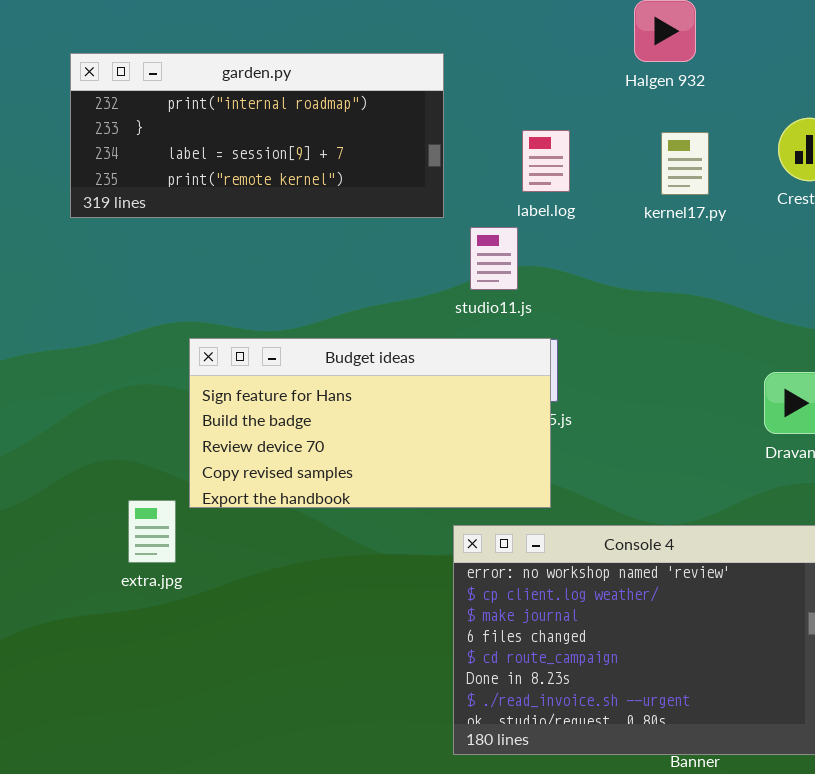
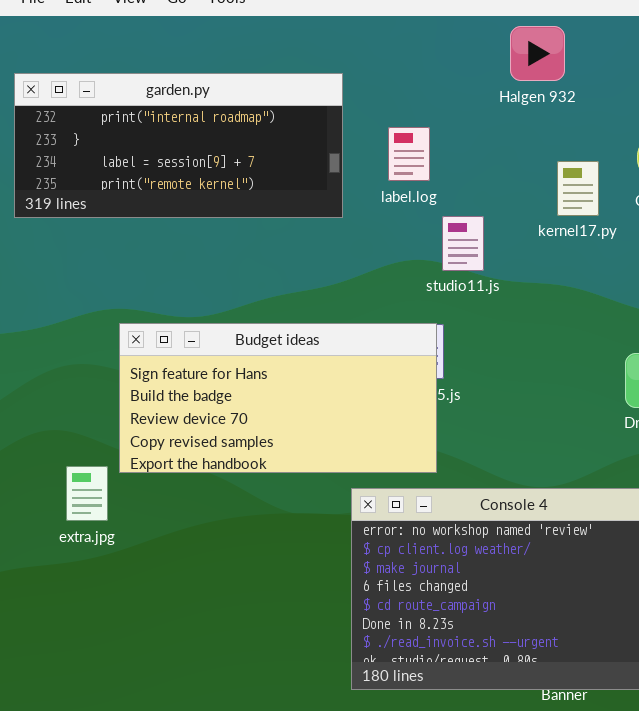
label.log: [522,130,570,192] -> [388,127,430,181], moved
kernel17.py: [661,132,709,195] -> [557,161,599,216], moved
studio11.js: [470,227,518,290] -> [442,216,484,271], moved

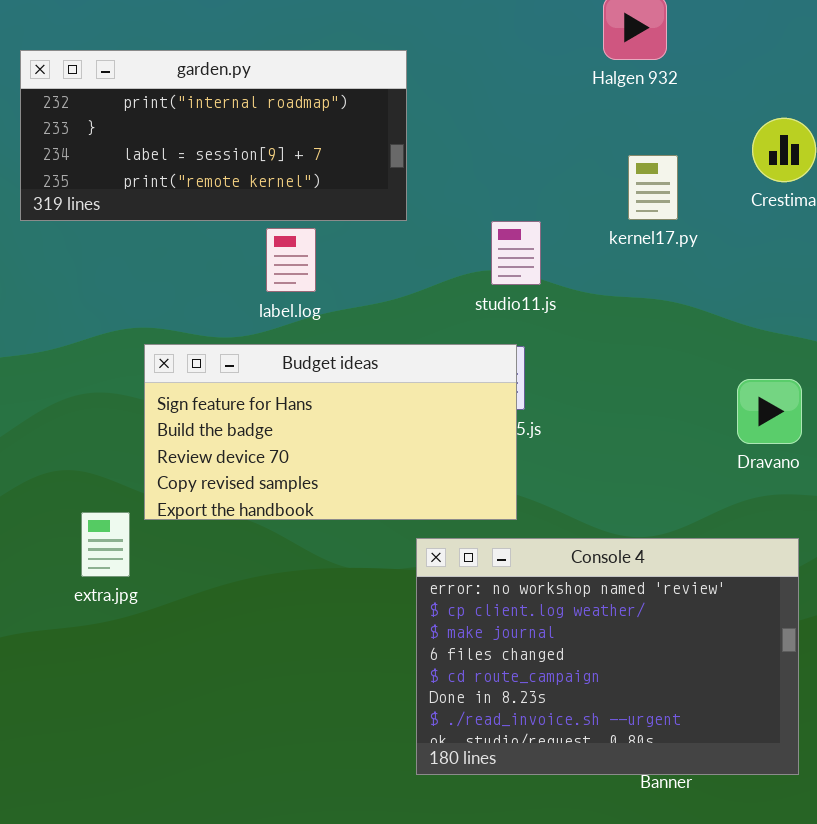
label.log: [388,127,430,181] -> [266,228,316,292], moved
kernel17.py: [557,161,599,216] -> [628,155,678,220], moved
studio11.js: [442,216,484,271] -> [491,221,541,285], moved

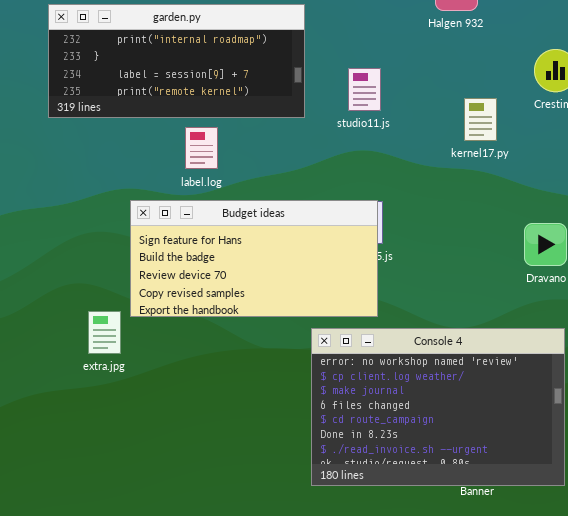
kernel17.py: [628,155,678,220] -> [464,98,497,141], moved
studio11.js: [491,221,541,285] -> [348,68,381,111], moved
label.log: [266,228,316,292] -> [185,127,218,169], moved

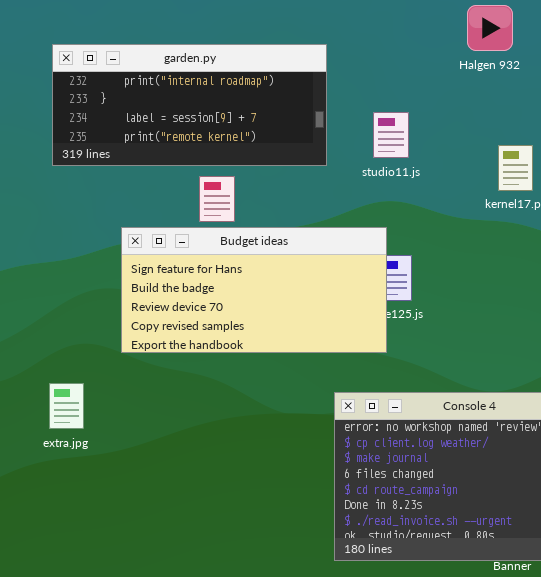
Budget ideas: [130,200,378,317] -> [121,227,387,353], moved
extra.jpg: [88,311,121,354] -> [49,383,84,429], moved

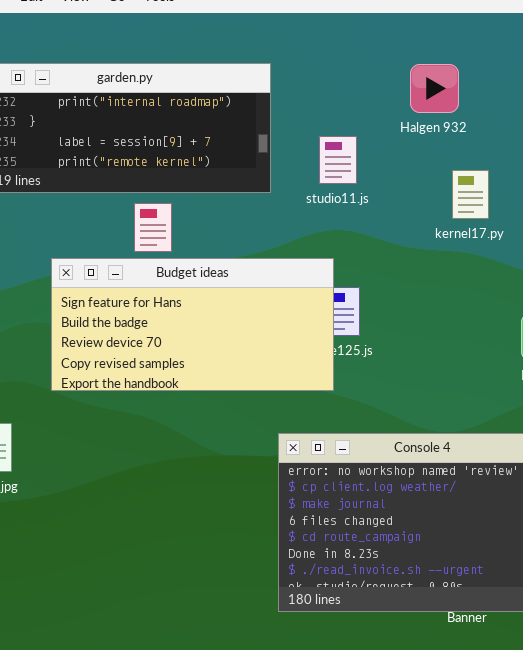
Halgen 932: [467,5,513,51] -> [410,64,459,113], moved

